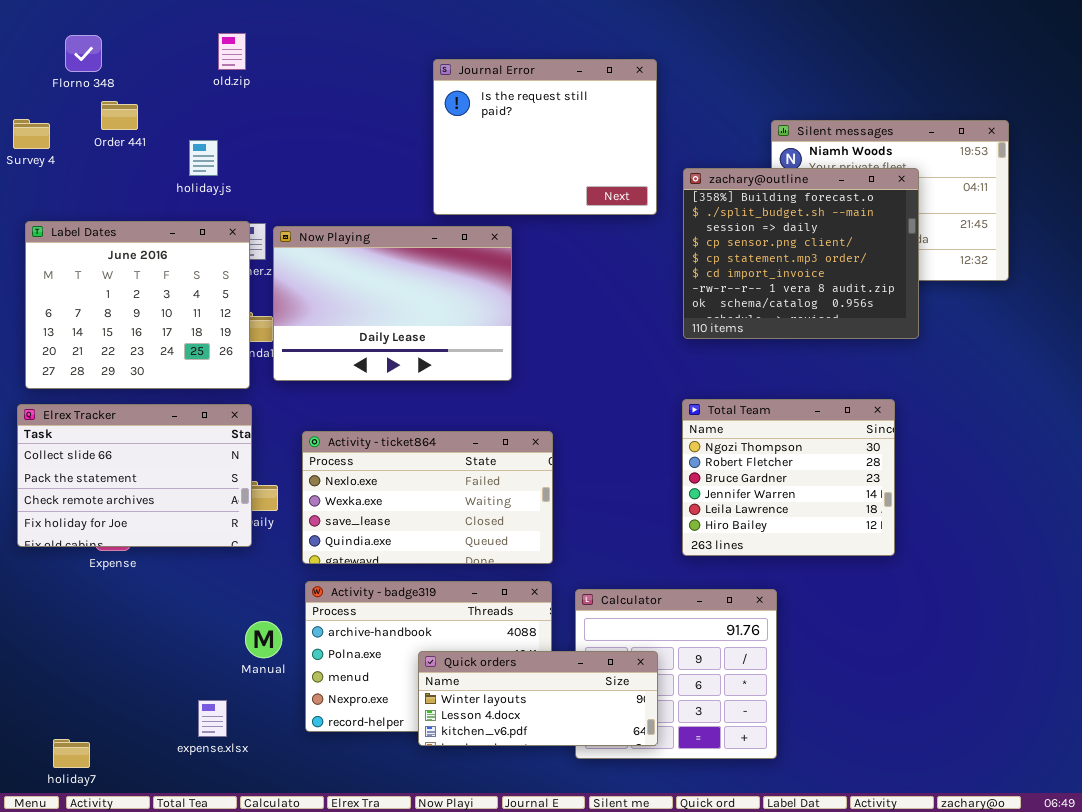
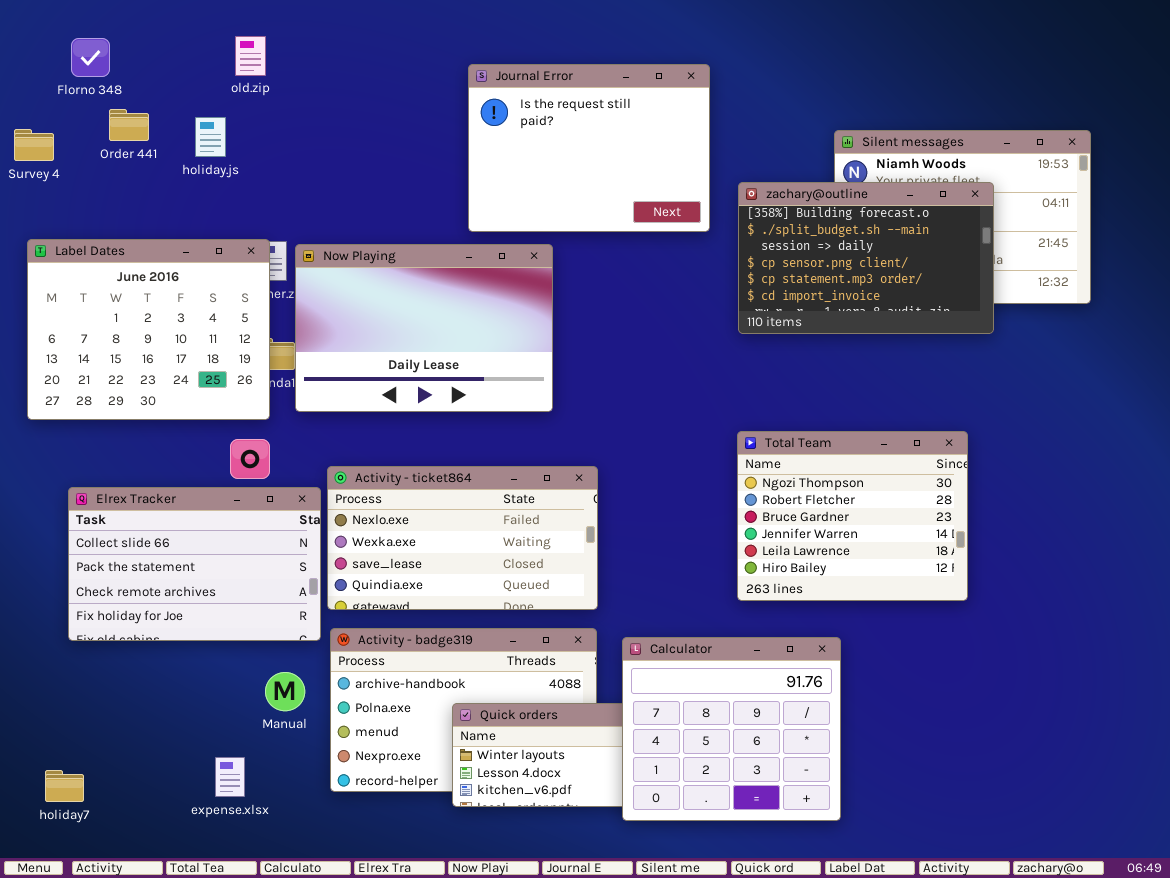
holiday.js: [189,140,218,176] -> [195,117,226,157], moved
zachary@outline: [683,168,919,339] -> [738,182,994,334], resized
Elrex Tracker: [17,404,252,547] -> [68,487,321,641], moved
Calculator: [575,589,777,759] -> [622,637,841,821], raised
holiday7: [53,739,90,768] -> [45,770,84,802], moved

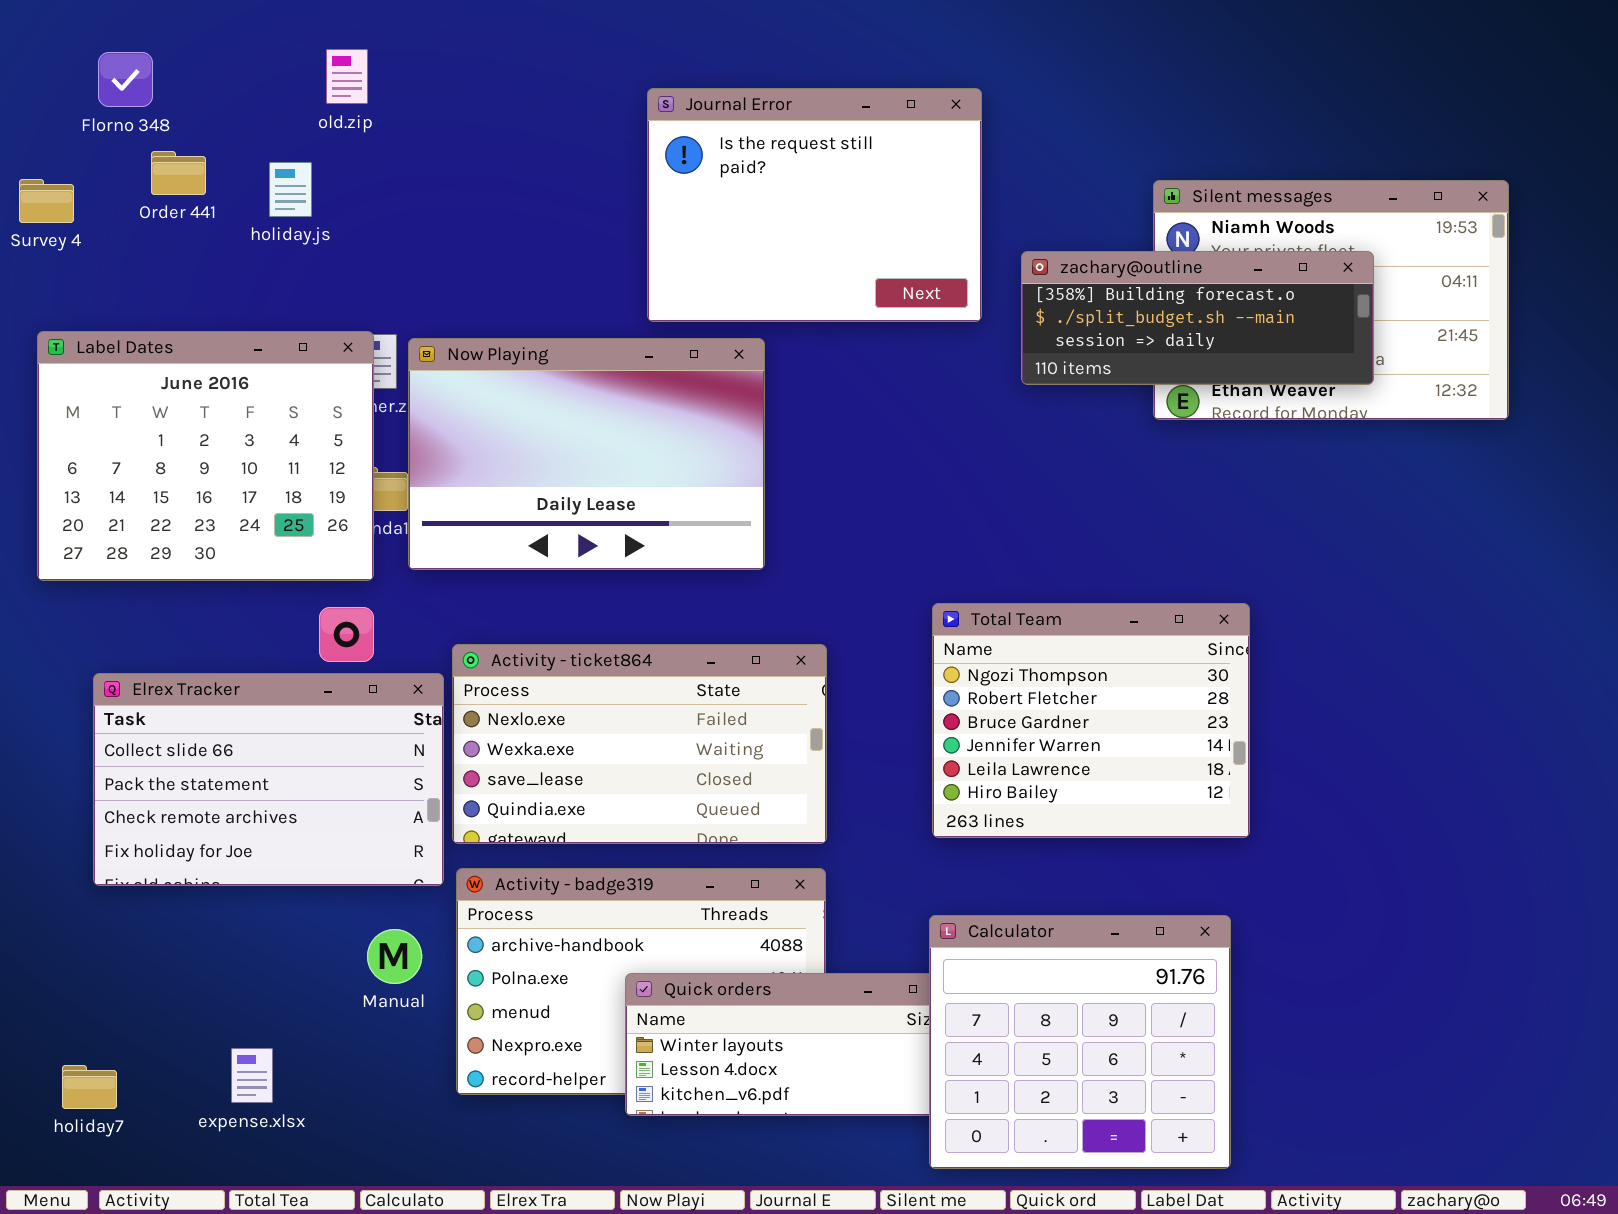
zachary@outline: [738,182,994,334] -> [1021,251,1374,385], resized
Total Team: [737,431,968,601] -> [932,603,1250,838], moved
Calculator: [622,637,841,821] -> [929,915,1231,1169], moved
expense.xlsx: [215,757,245,797] -> [231,1048,273,1103], moved

